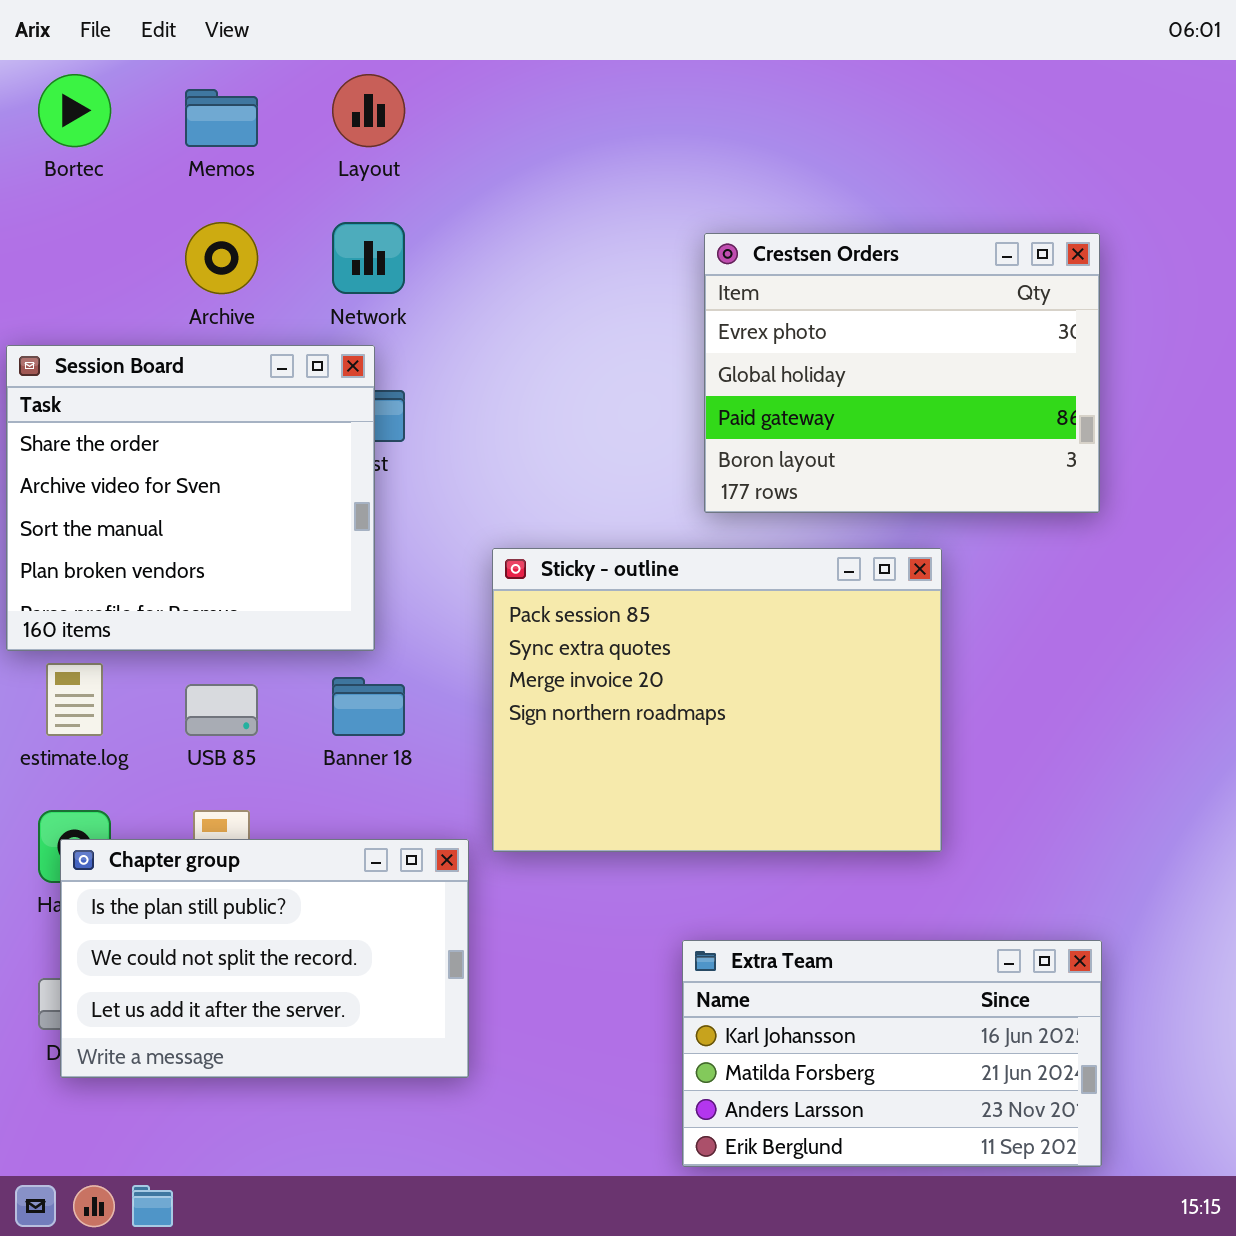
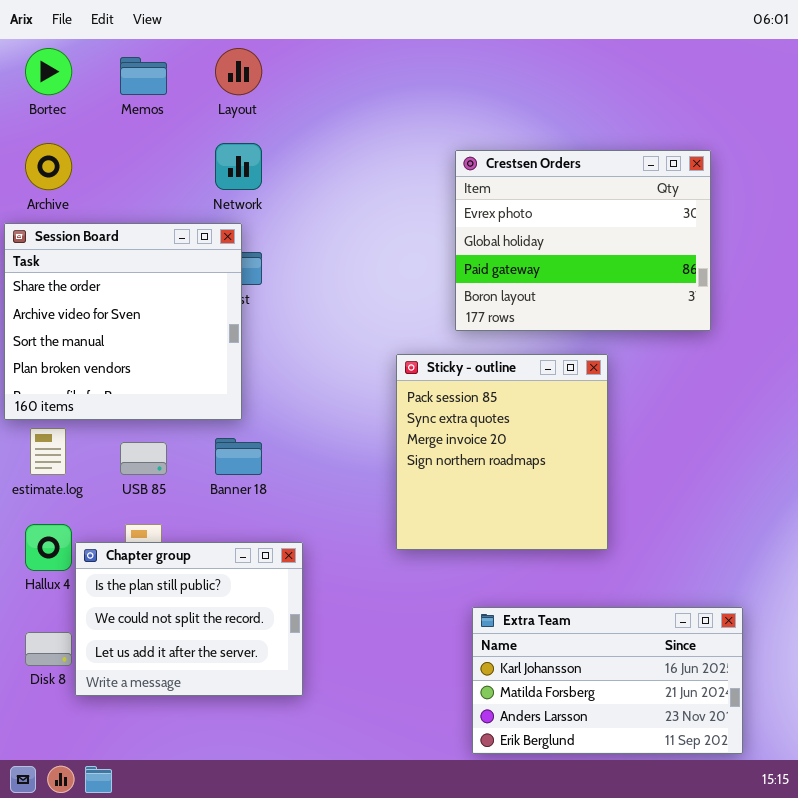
Archive: [185,222,258,294] -> [25,143,72,190], moved
Sticky - outline: [492,548,942,852] -> [396,354,608,550], resized
Chapter group: [60,839,469,1078] -> [75,542,303,696], resized
Extra Team: [682,940,1102,1167] -> [472,607,743,754], moved

